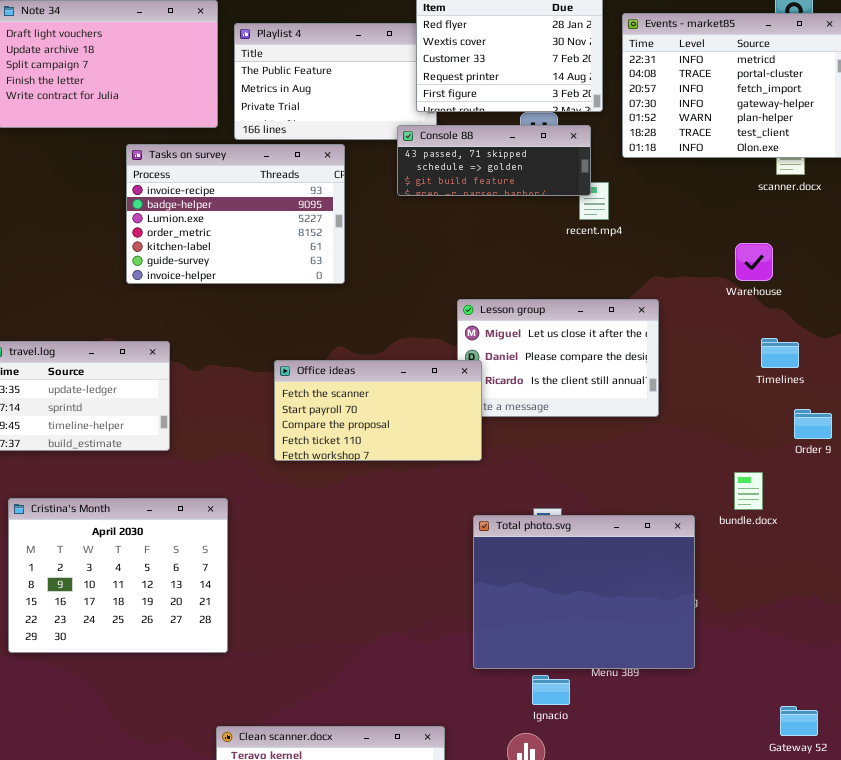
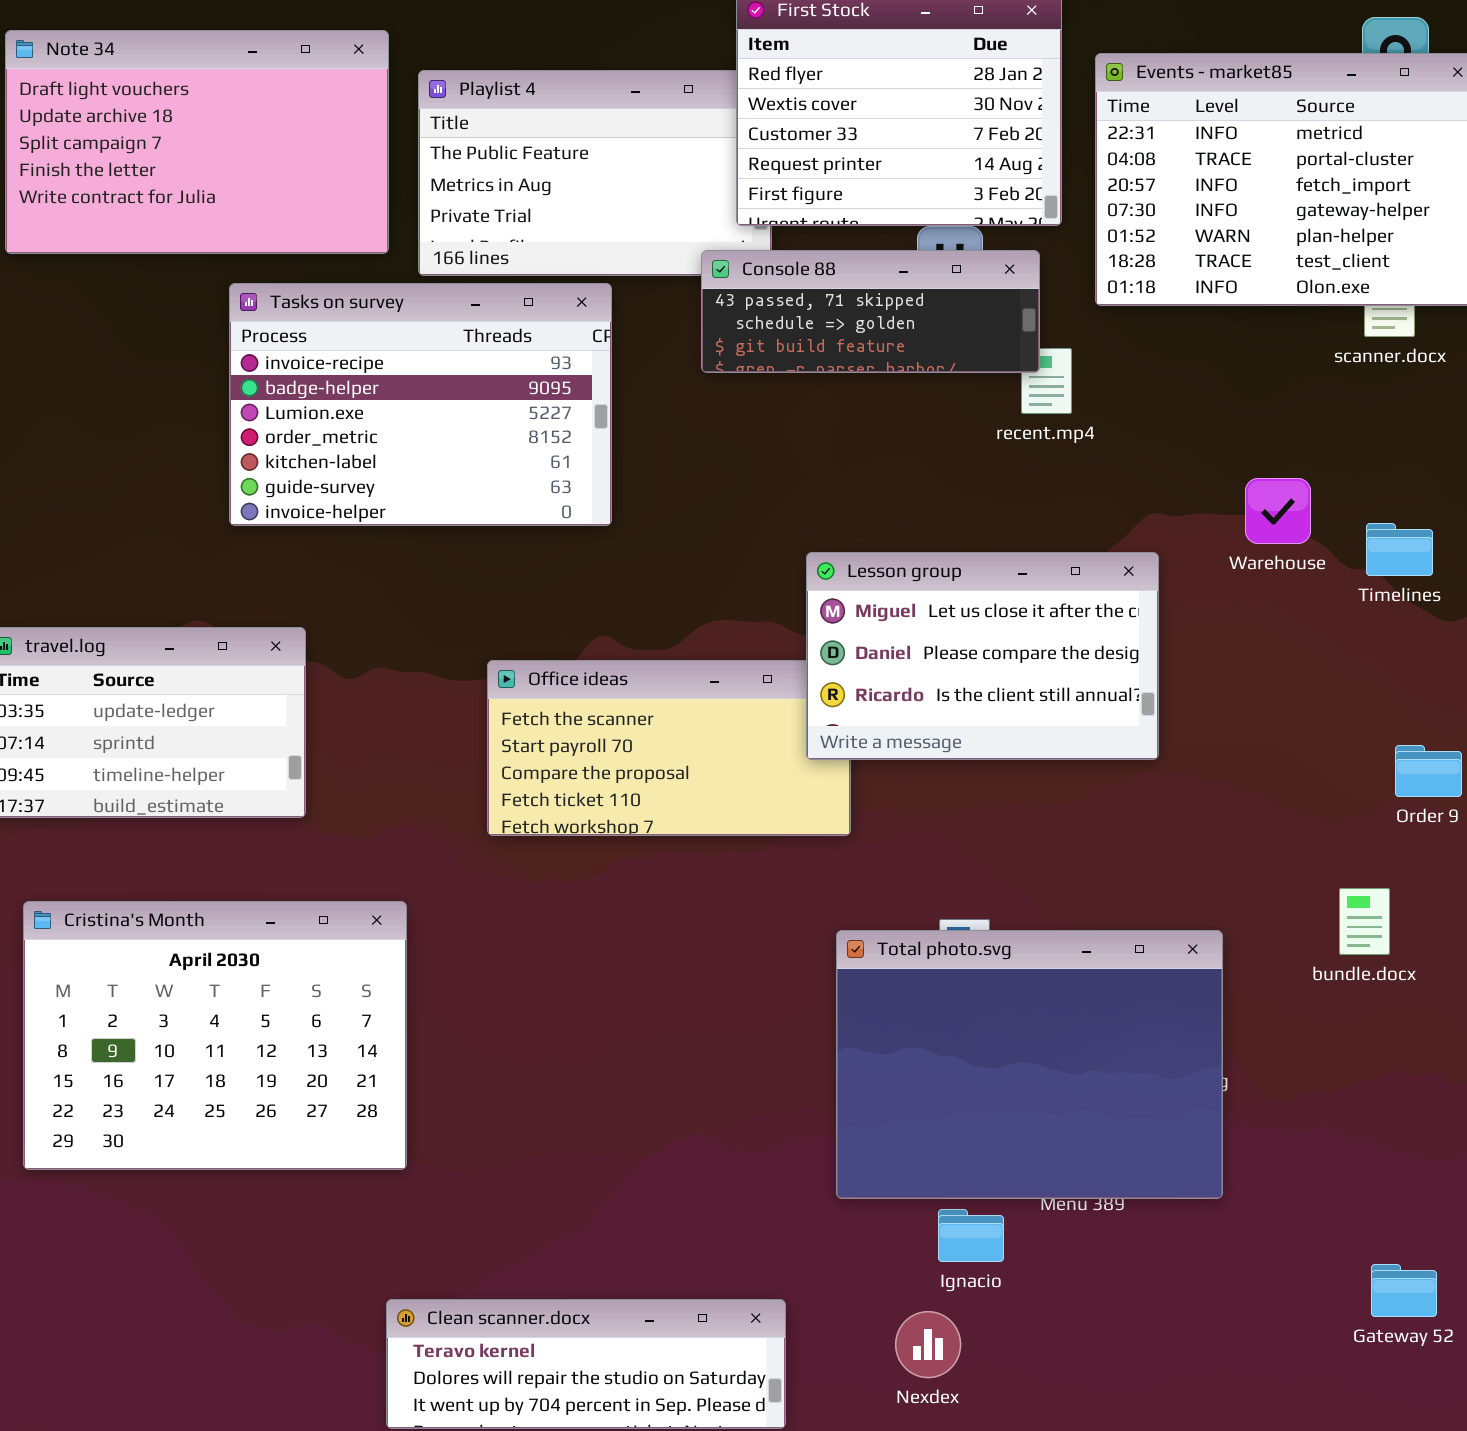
Warehouse: [735,243,773,281] -> [1245,478,1311,544], moved
Lesson group: [457,299,659,417] -> [806,552,1159,760], raised
Timelines: [761,338,799,368] -> [1366,523,1433,576], moved
bundle.docx: [734,472,763,510] -> [1339,888,1390,955], moved

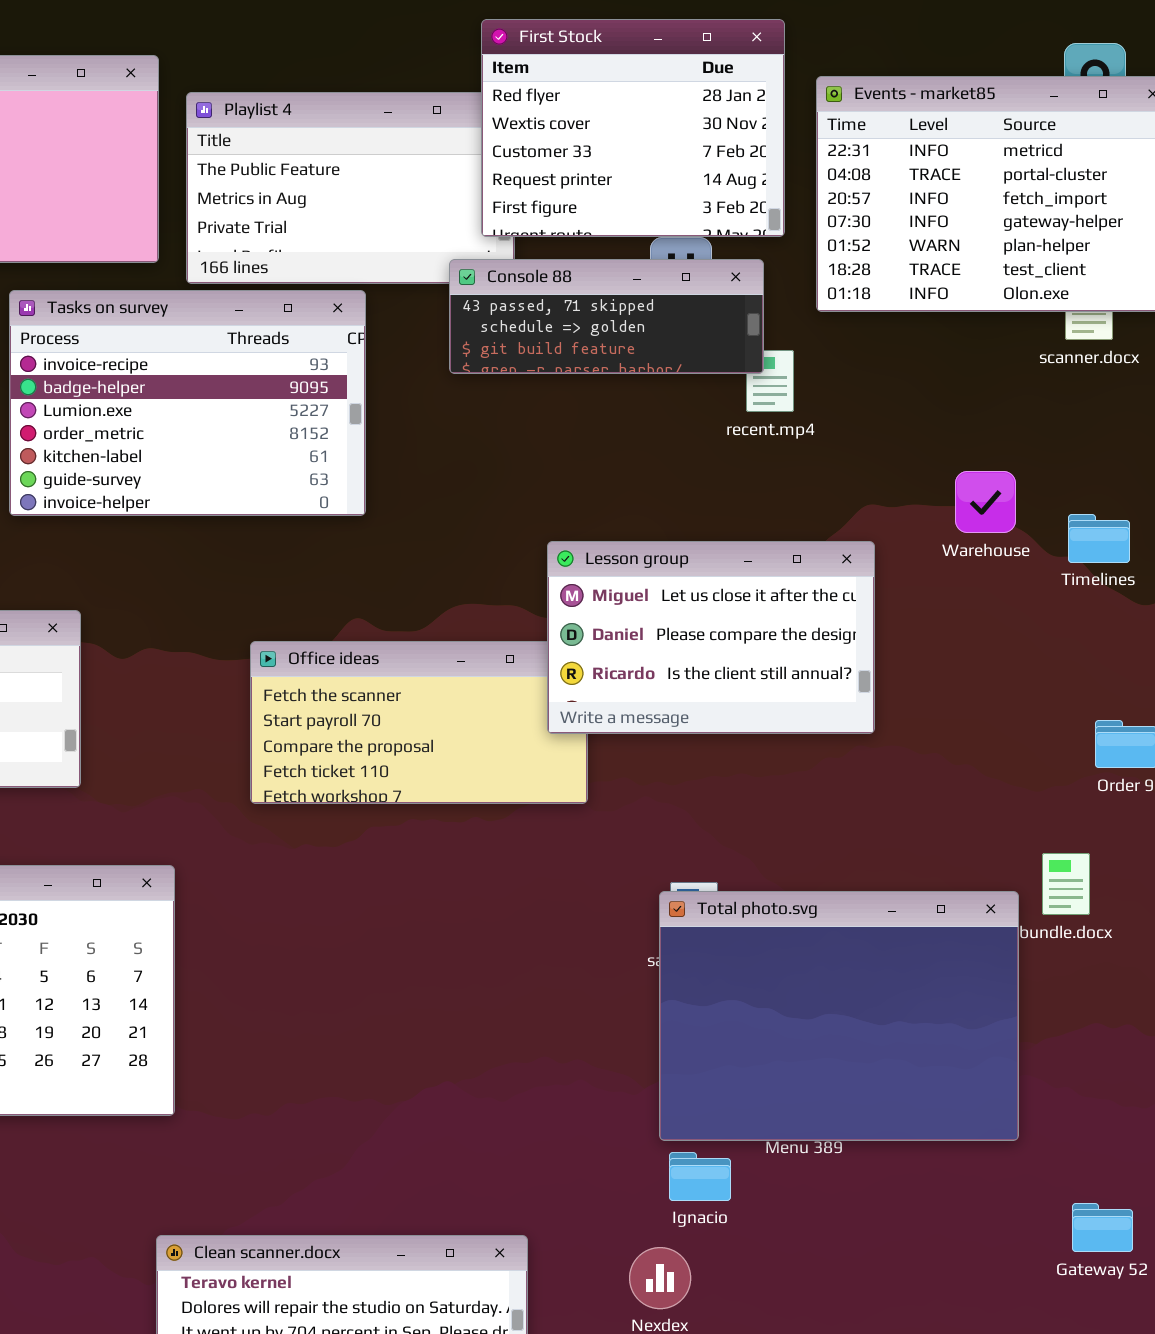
Total photo.svg: [836,930,1223,1199] -> [659,891,1019,1141], moved

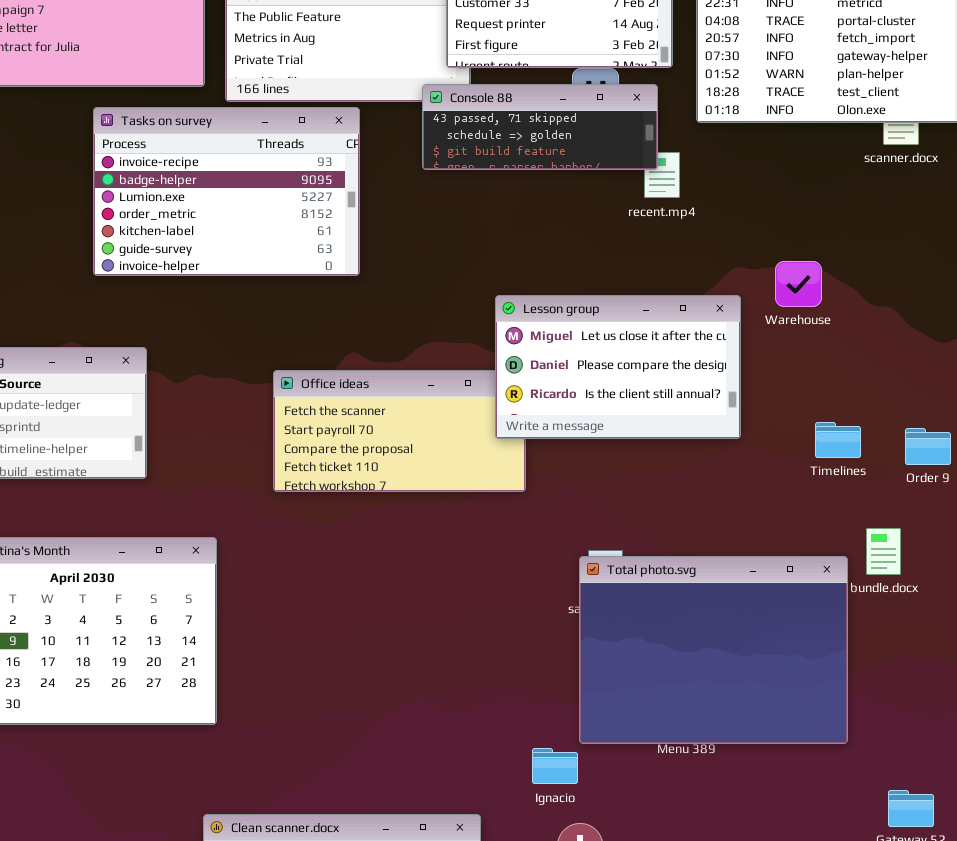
Warehouse: [955,471,1016,533] -> [775,261,822,307], moved
Timelines: [1068,514,1130,563] -> [815,422,861,458], moved
Ignacio: [669,1152,731,1201] -> [532,748,578,784], moved

